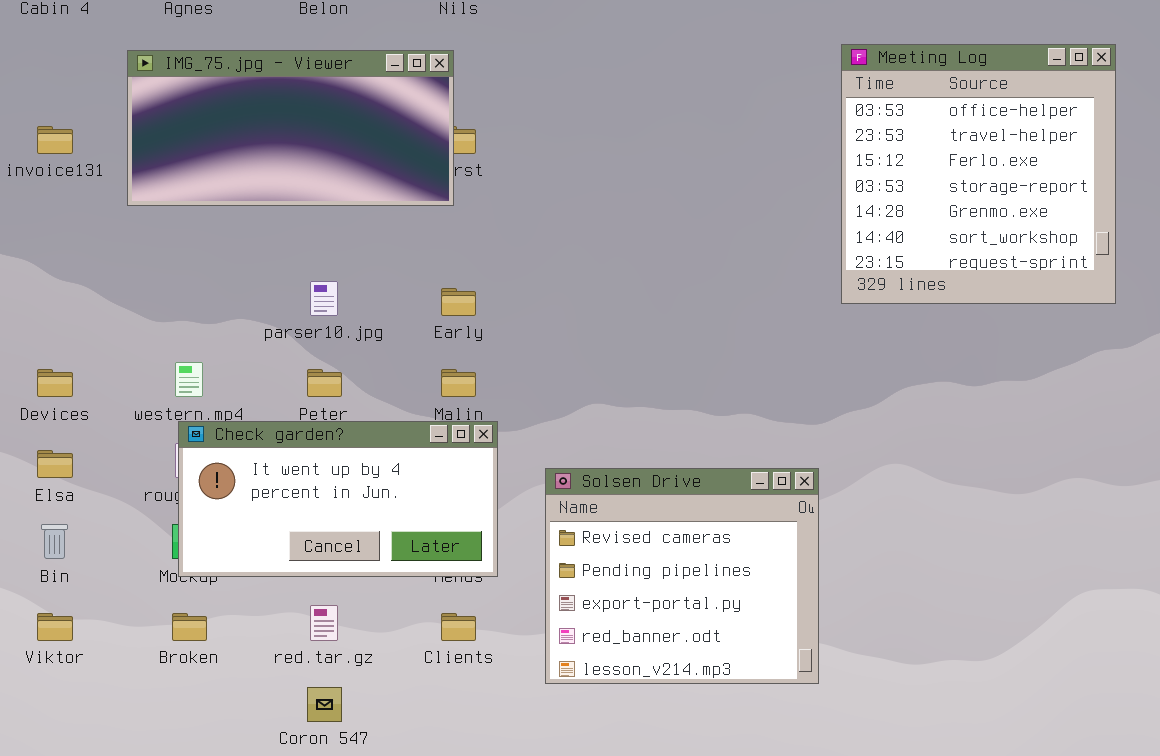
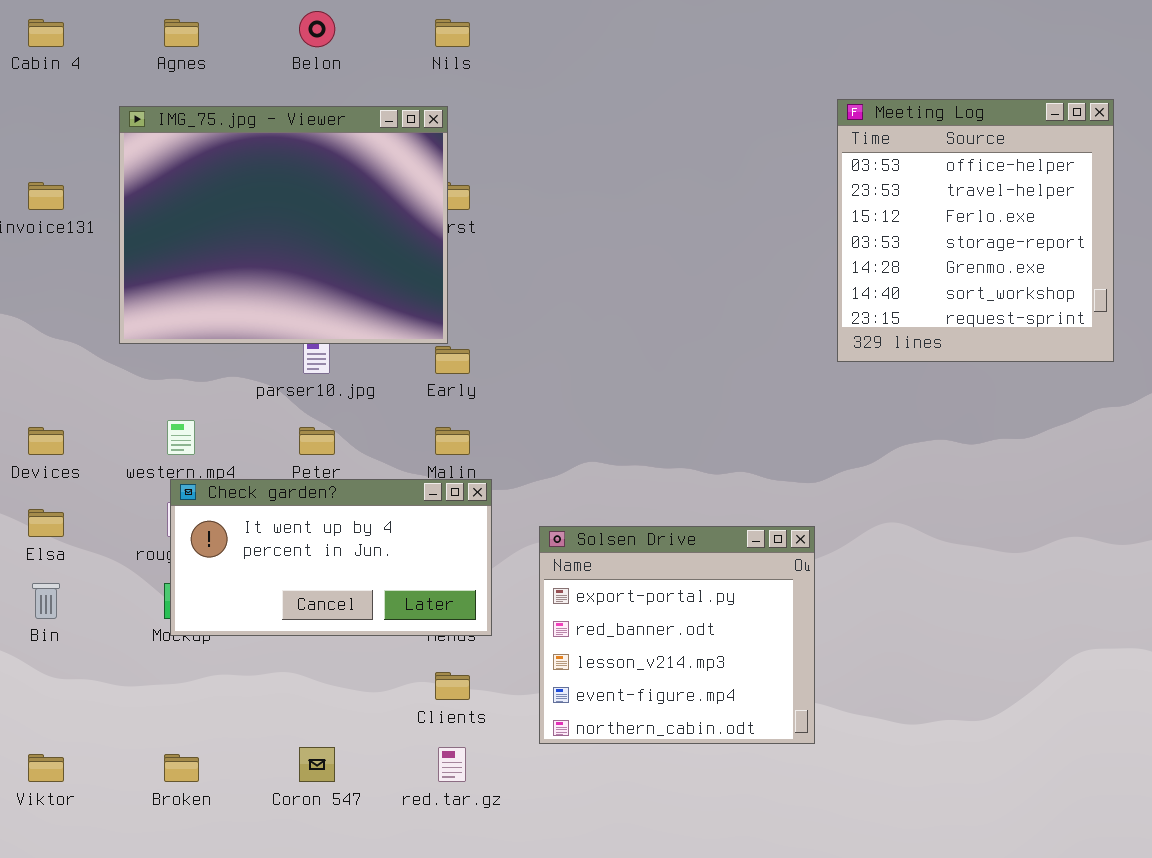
IMG_75.jpg - Viewer: [127,50,454,206] -> [119,106,448,344], resized
Solsen Drive: [545,468,819,684] -> [539,526,815,744], scrolled down 2 rows
red.tar.gz: [310,605,338,641] -> [438,747,466,782], moved
Viktor: [37,613,73,641] -> [28,754,64,782], moved
Broken: [172,613,207,641] -> [164,754,199,782], moved

